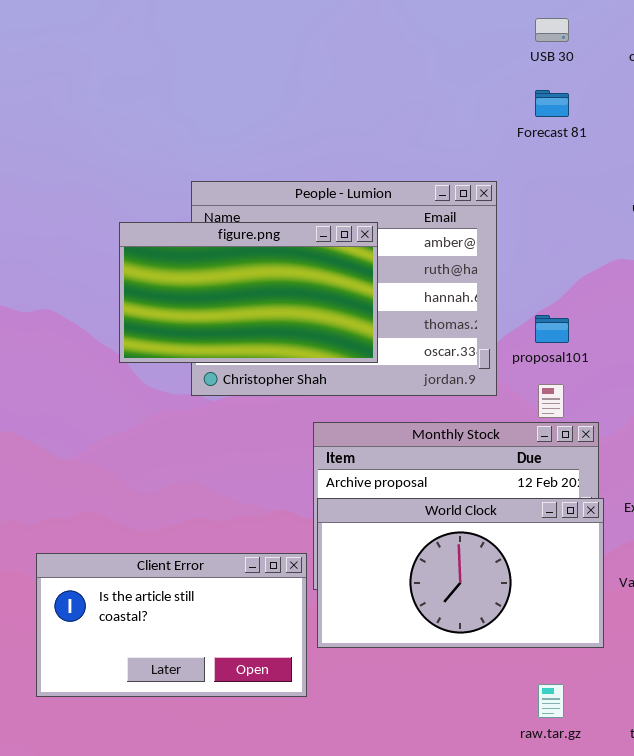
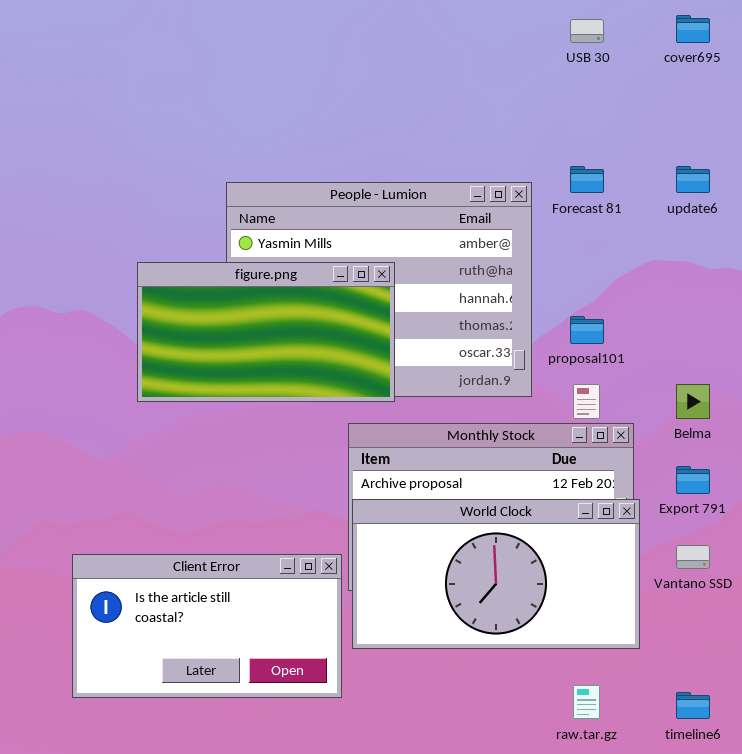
Forecast 81: [535,90,569,117] -> [570,166,604,193], moved
figure.png: [119,222,378,363] -> [137,262,395,402], moved

